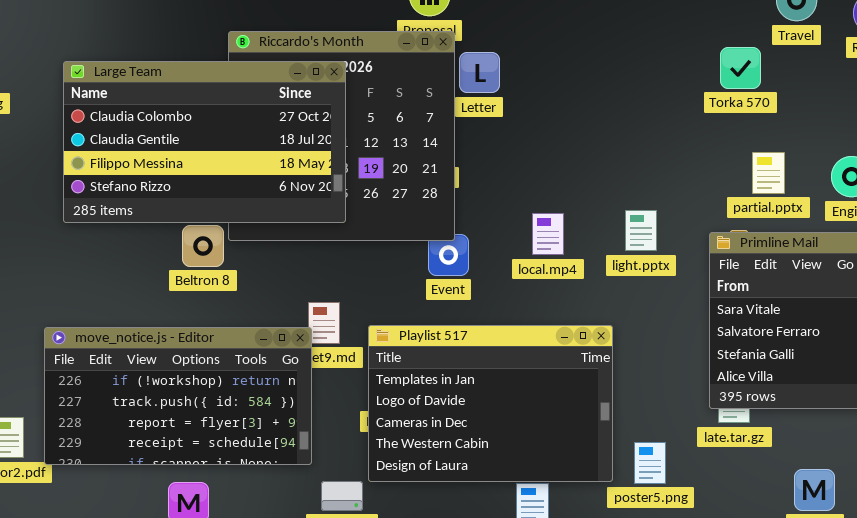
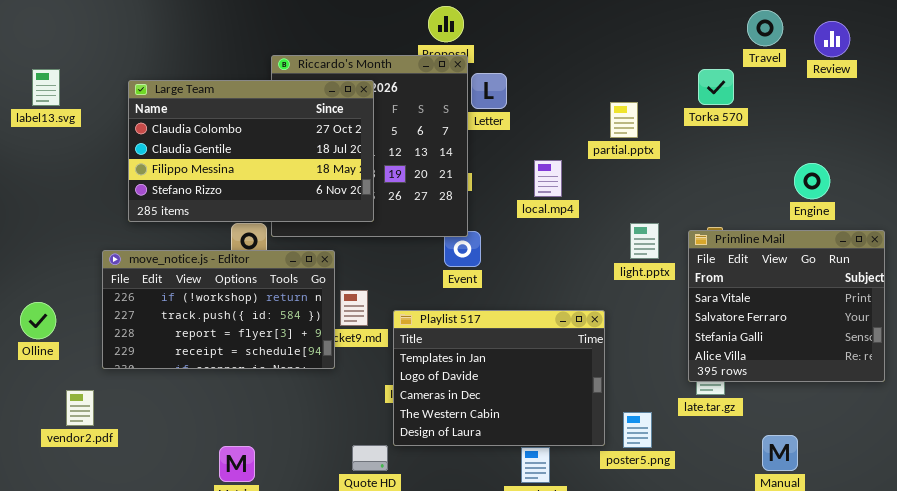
partial.pptx: [752,152,785,194] -> [610,102,638,138], moved
light.pptx: [625,210,657,251] -> [630,223,659,259], moved
local.mp4: [532,213,564,255] -> [534,160,562,197], moved
move_notice.js - Editor: [44,327,312,465] -> [102,250,335,369], moved

